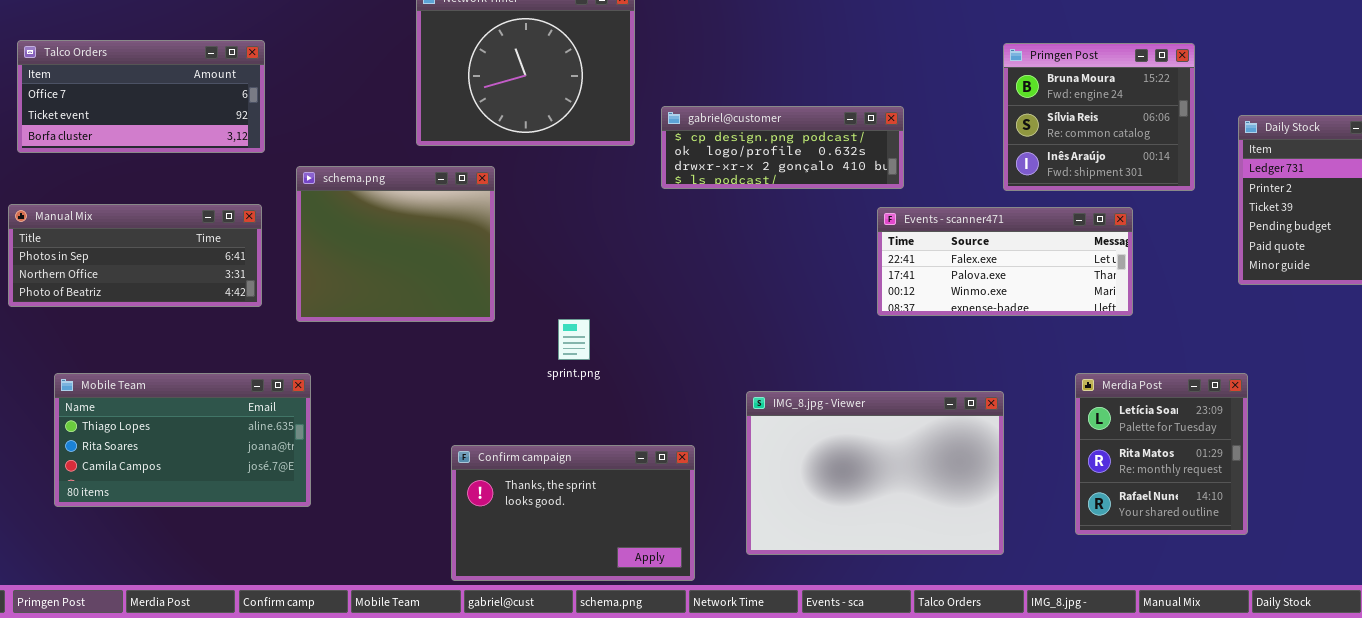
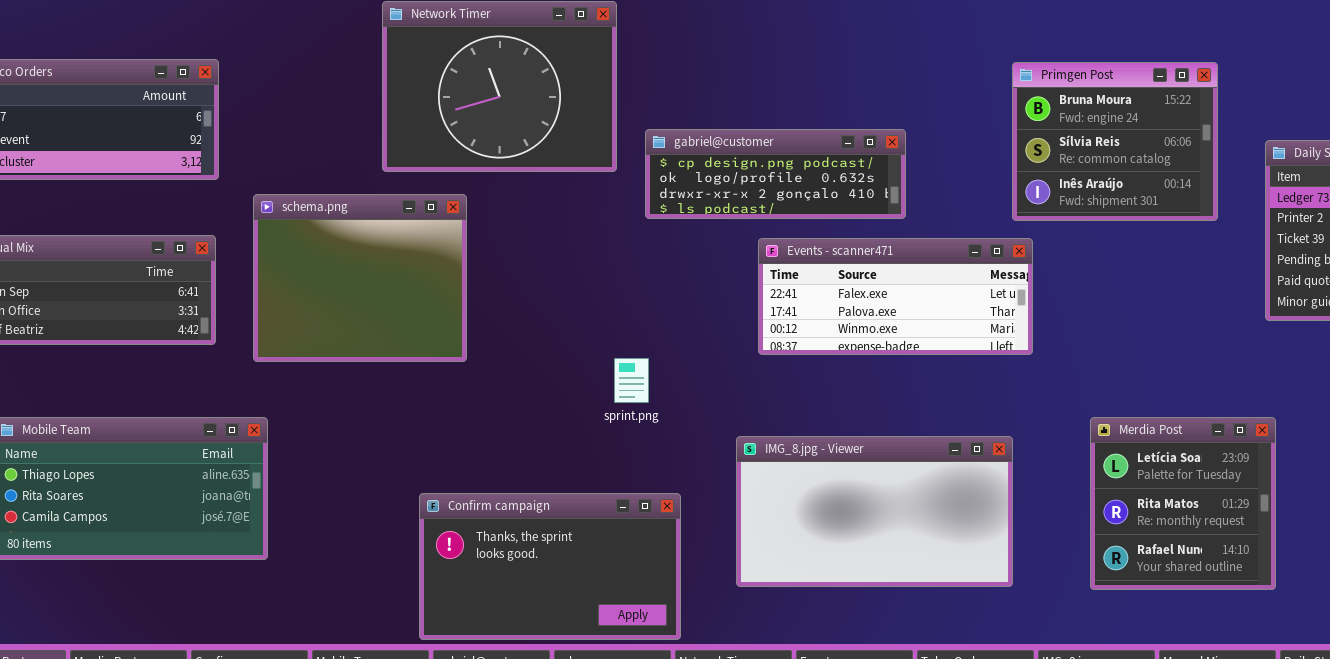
Events - scanner471: [877,207,1133,316] -> [758,238,1033,355], moved
sprint.png: [558,319,590,360] -> [614,358,649,403], moved
IMG_8.jpg - Viewer: [746,391,1004,555] -> [736,436,1013,587], resized

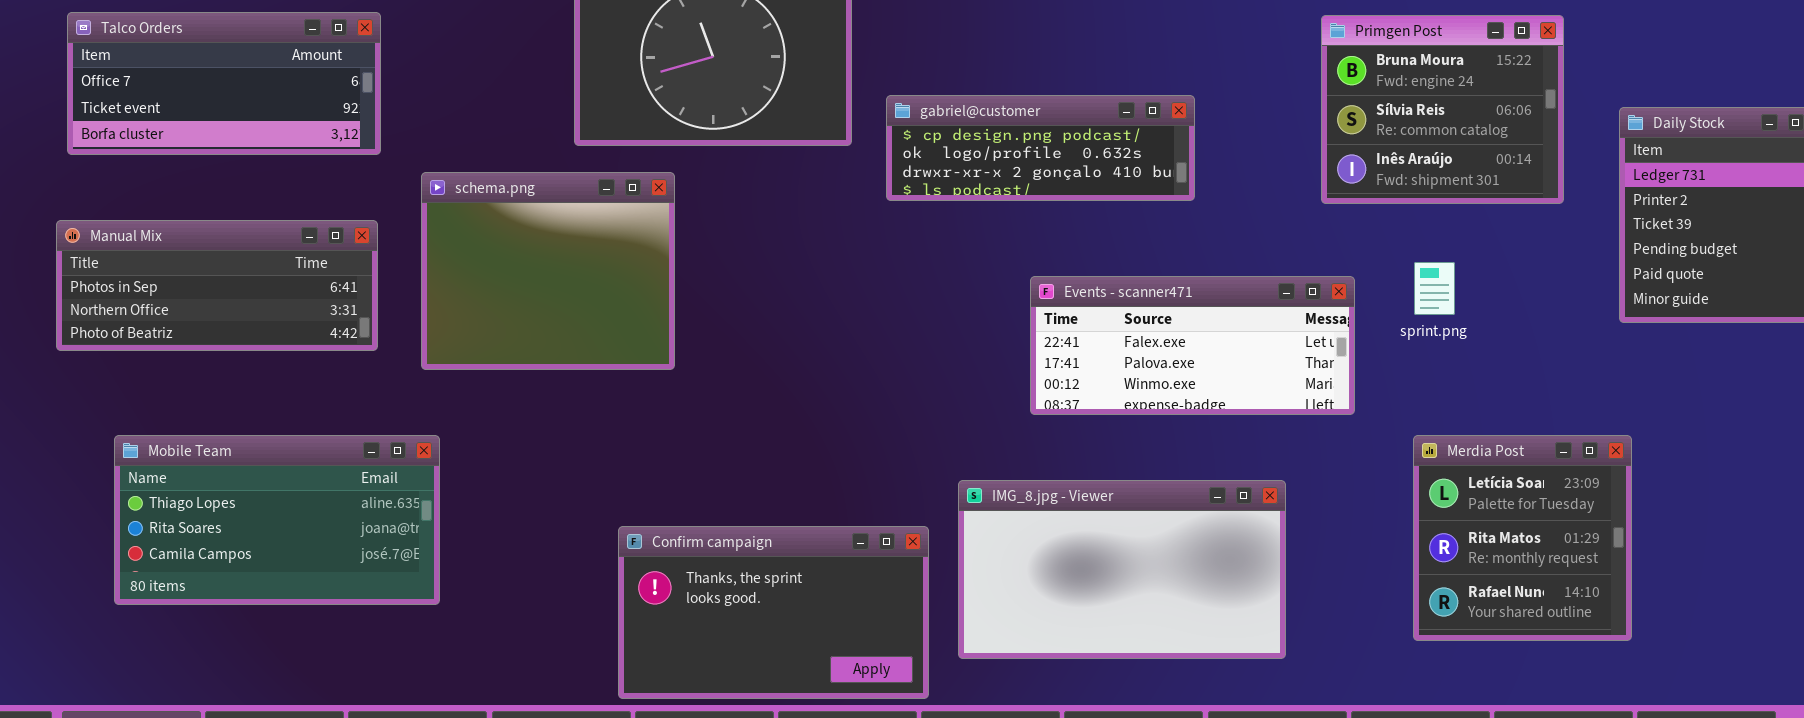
Events - scanner471: [758,238,1033,355] -> [1030,276,1355,415], moved
sprint.png: [614,358,649,403] -> [1414,262,1455,315], moved
IMG_8.jpg - Viewer: [736,436,1013,587] -> [958,480,1286,659], moved

